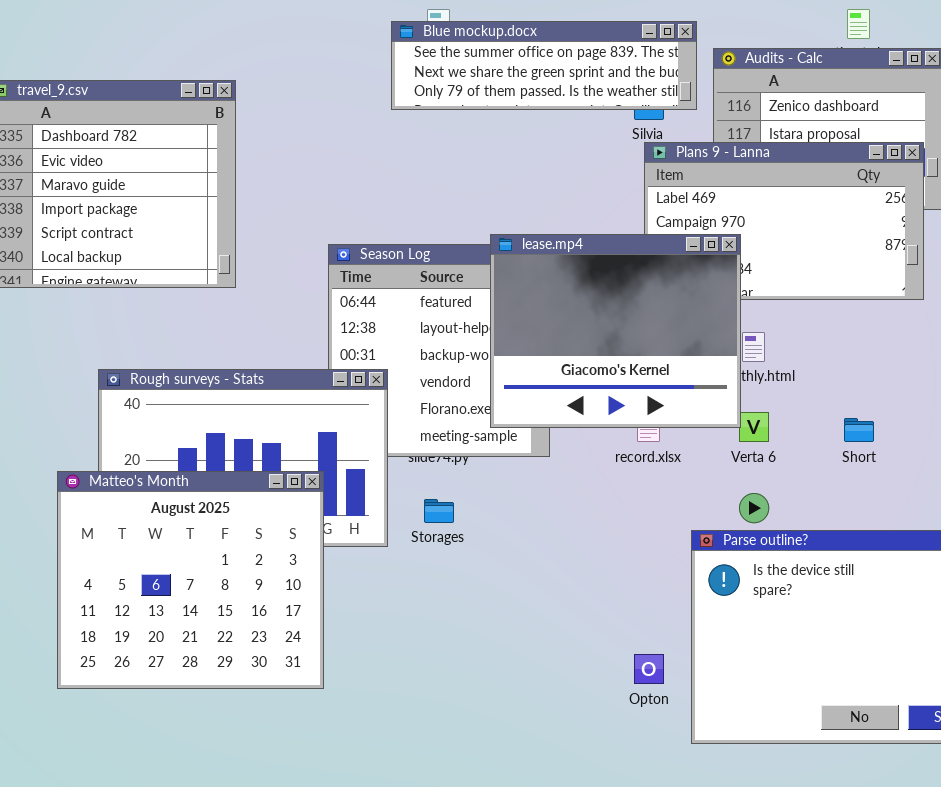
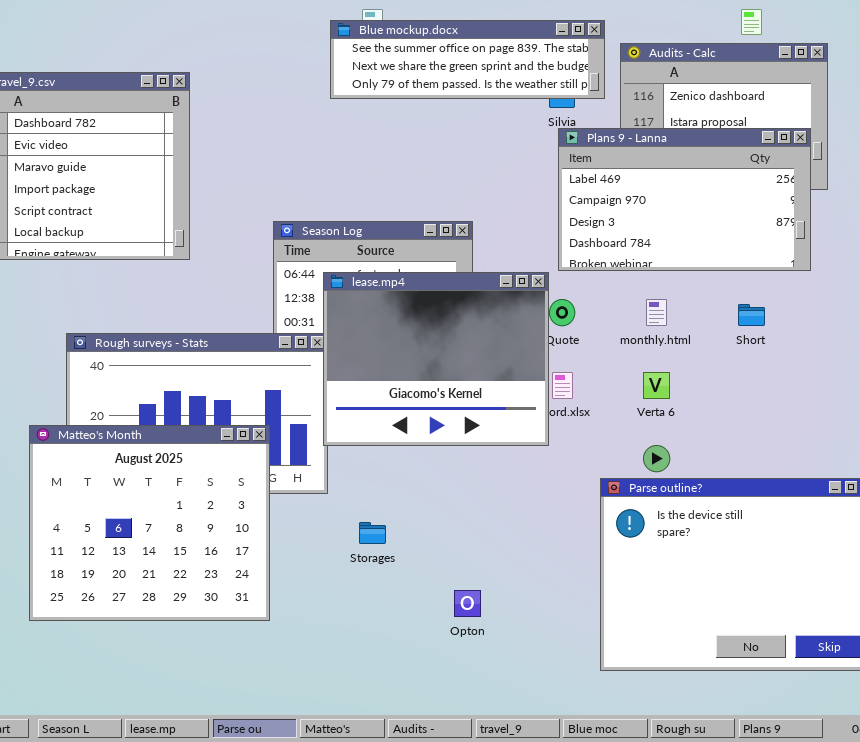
lease.mp4: [490,234,741,428] -> [323,272,549,446], moved
Short: [844,418,874,442] -> [738,304,765,326], moved
Storages: [424,499,454,523] -> [359,522,386,544], moved
Opton: [634,654,664,684] -> [454,590,481,617], moved

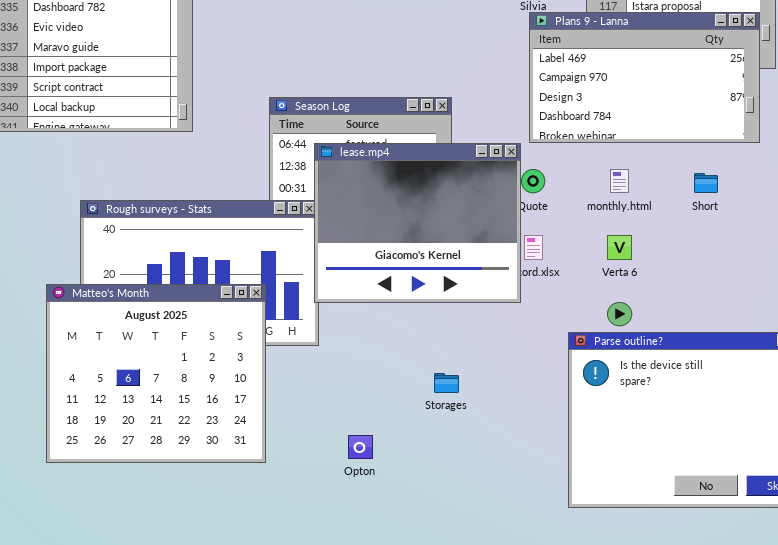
Storages: [359,522,386,544] -> [434,373,459,393], moved
Opton: [454,590,481,617] -> [348,435,373,459], moved

